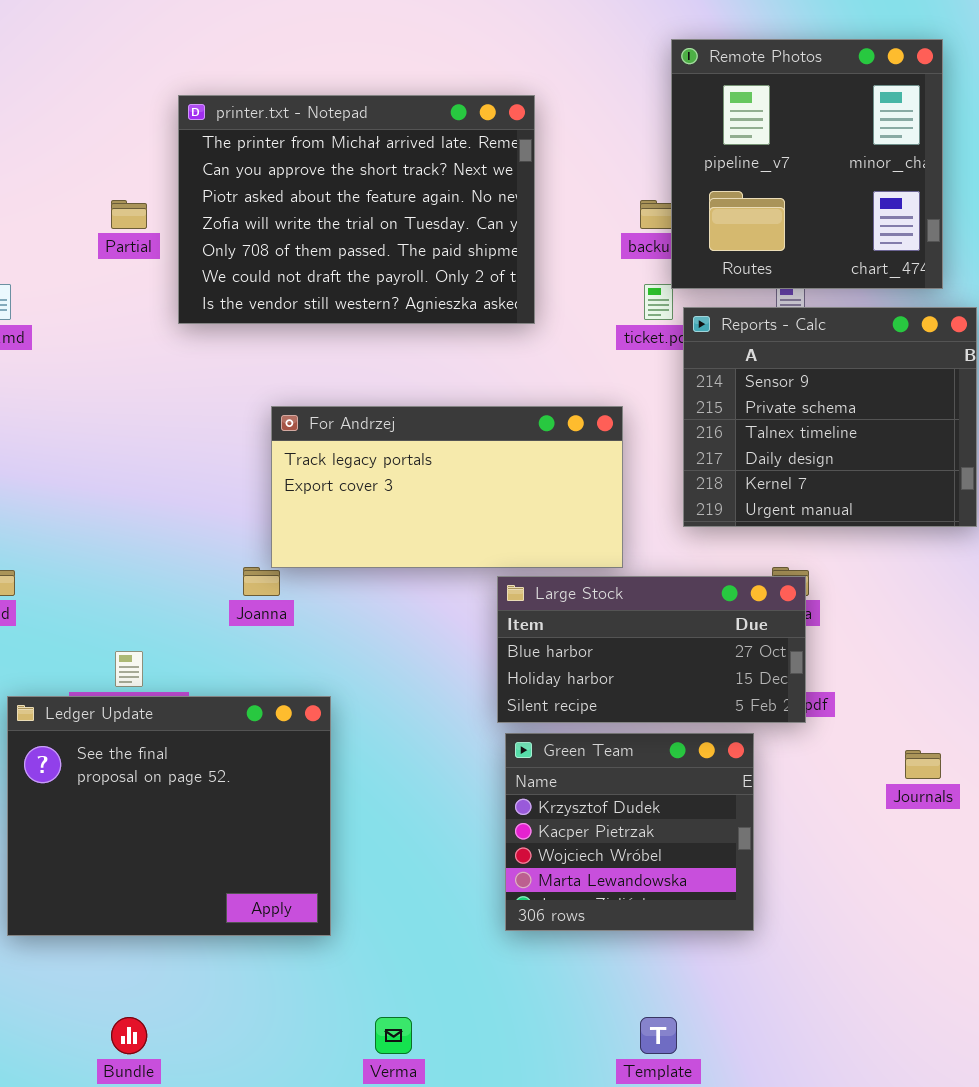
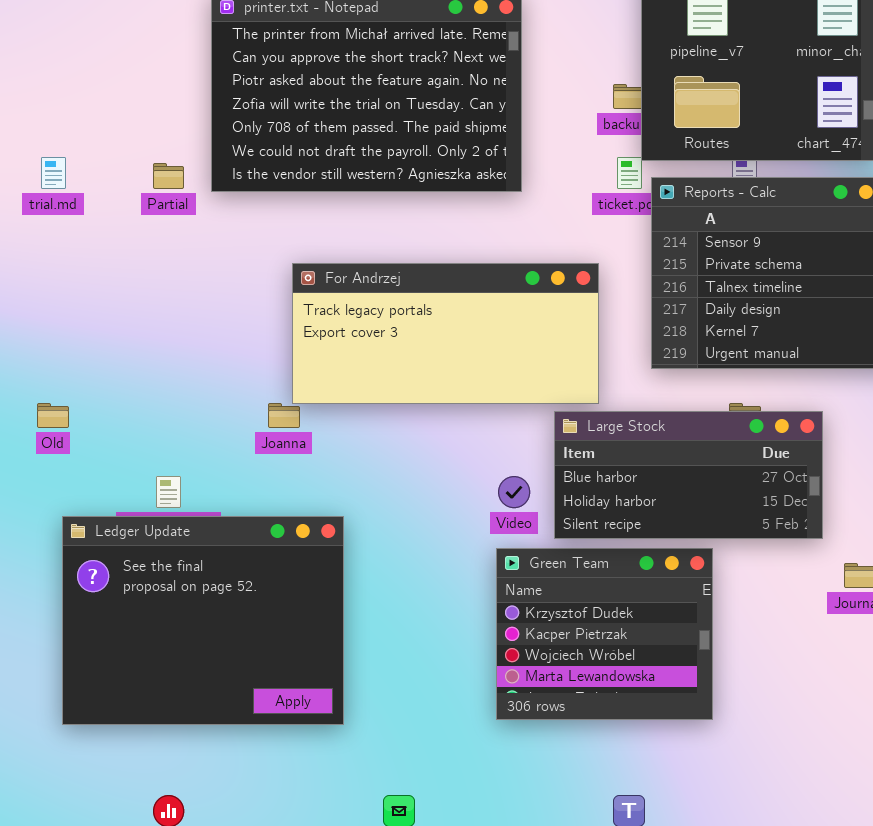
Partial: [111,200,147,229] -> [153,163,184,189], moved
Large Stock: [497,576,806,723] -> [554,411,823,539], moved

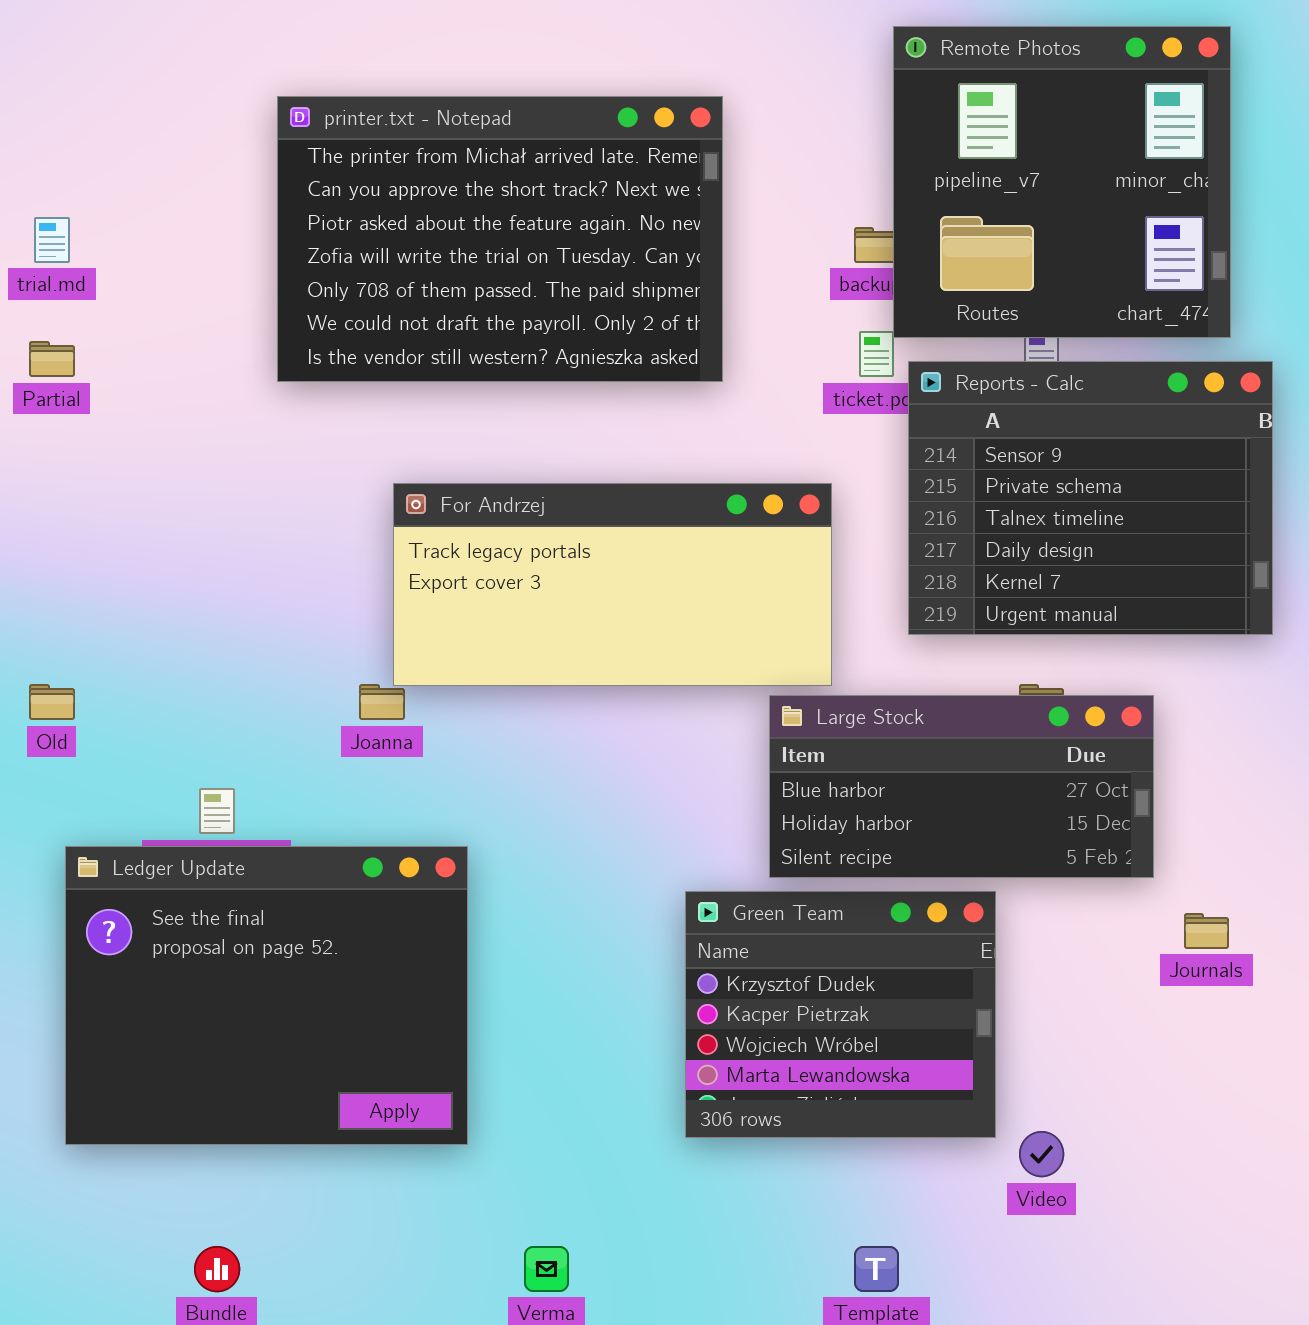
trial.md: [41,157,66,189] -> [34,217,70,263], moved
Partial: [153,163,184,189] -> [29,341,75,377], moved
Video: [498,476,530,508] -> [1019,1131,1064,1177], moved

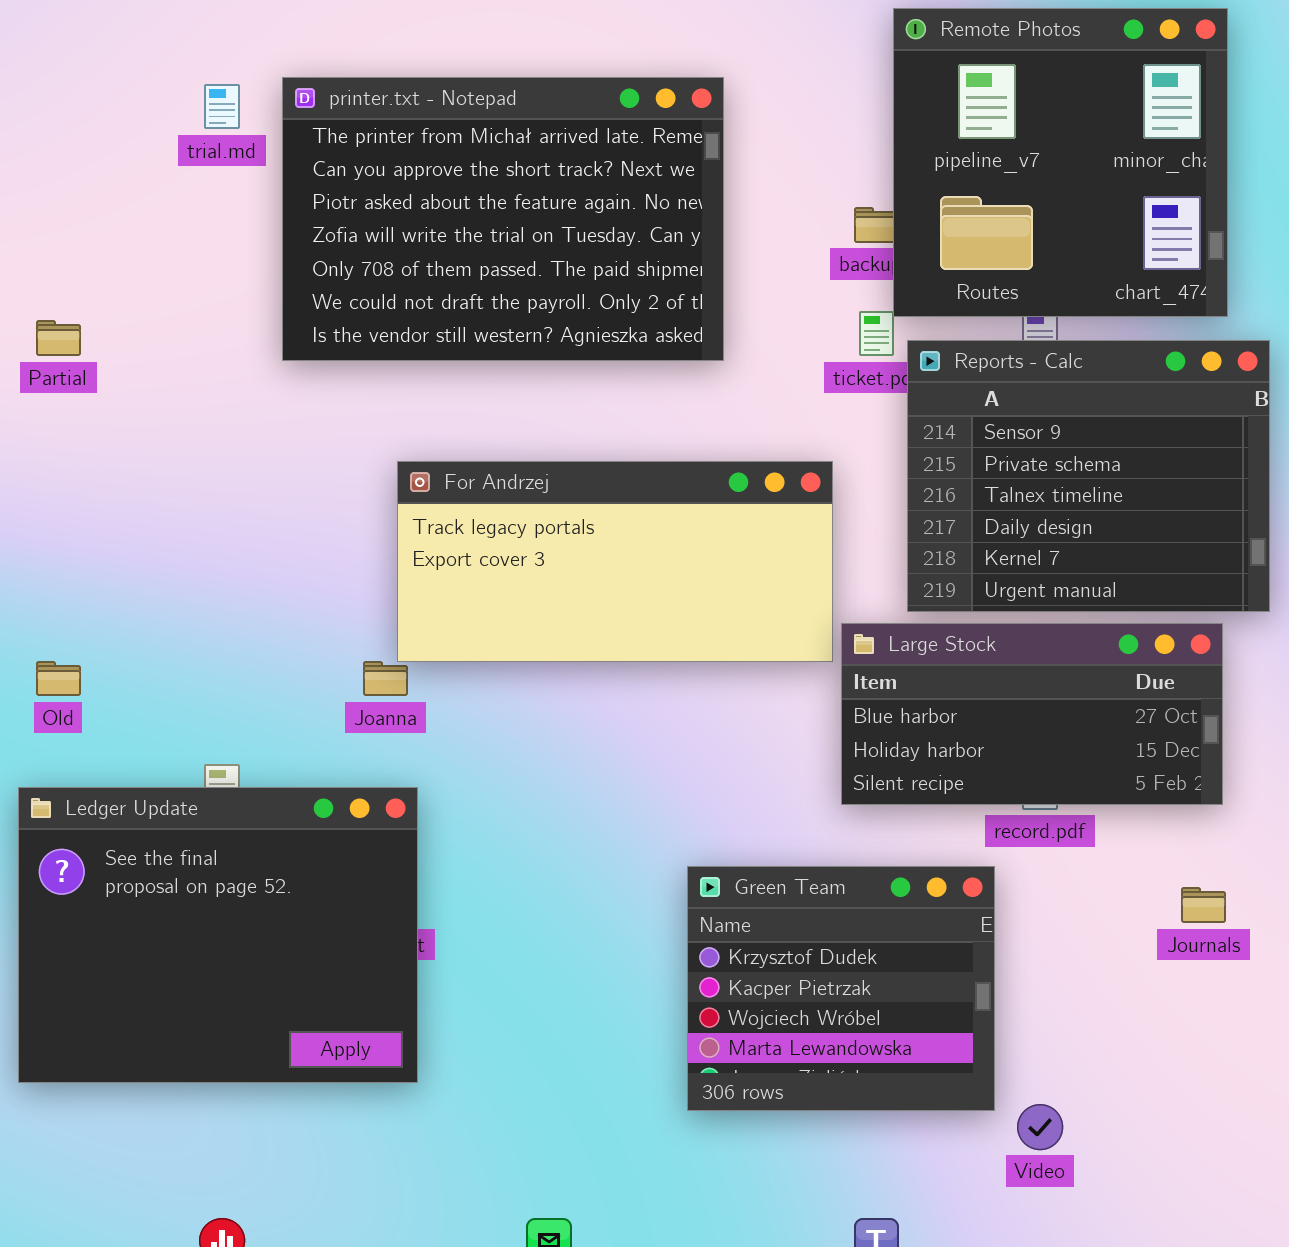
trial.md: [34,217,70,263] -> [204,84,240,129], moved
Large Stock: [769,695,1154,878] -> [841,623,1223,805], moved
Ledger Update: [65,846,468,1145] -> [18,787,418,1083], moved

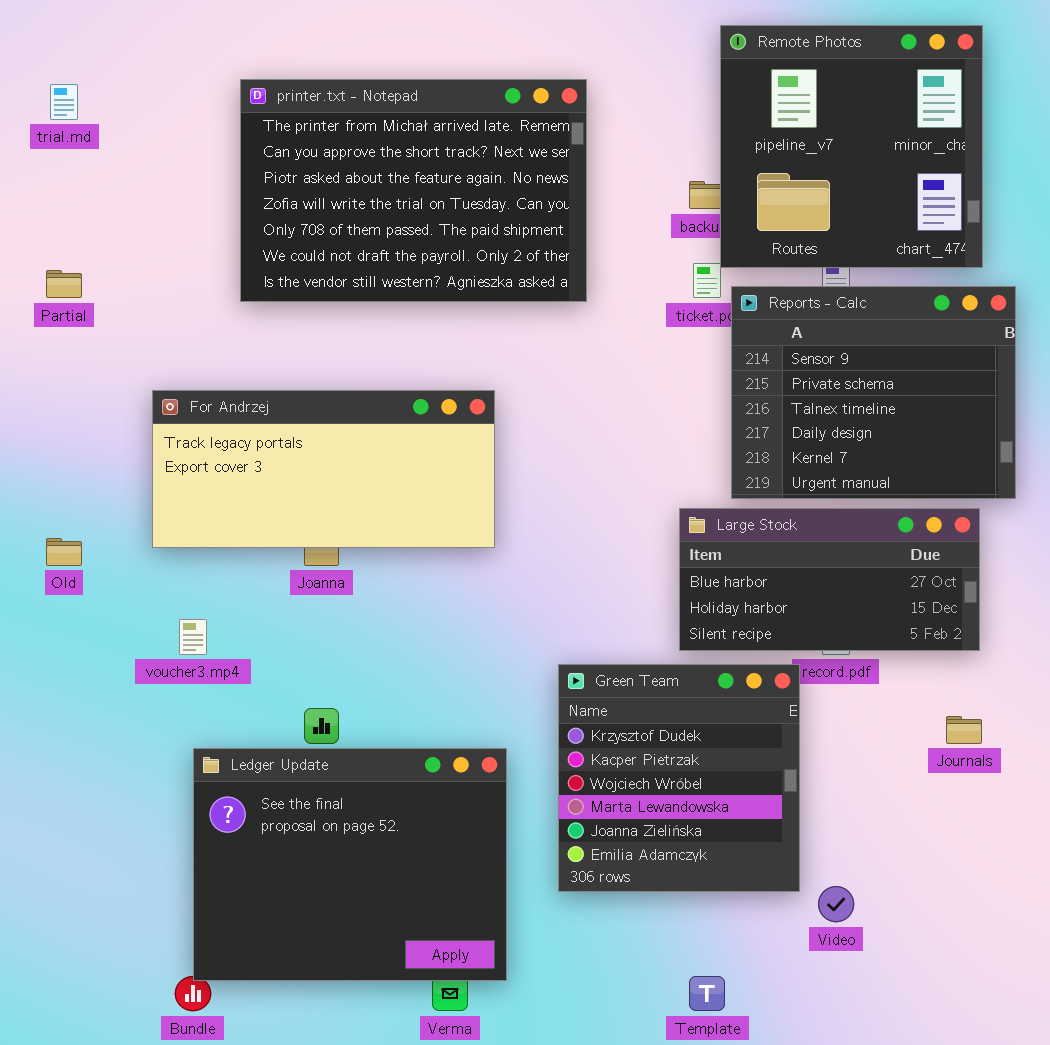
trial.md: [204,84,240,129] -> [50,84,78,120], moved
For Andrzej: [397,461,833,662] -> [152,390,495,548], moved
Ledger Update: [18,787,418,1083] -> [193,748,507,981], moved
Green Team: [687,866,995,1111] -> [558,664,800,892], resized

